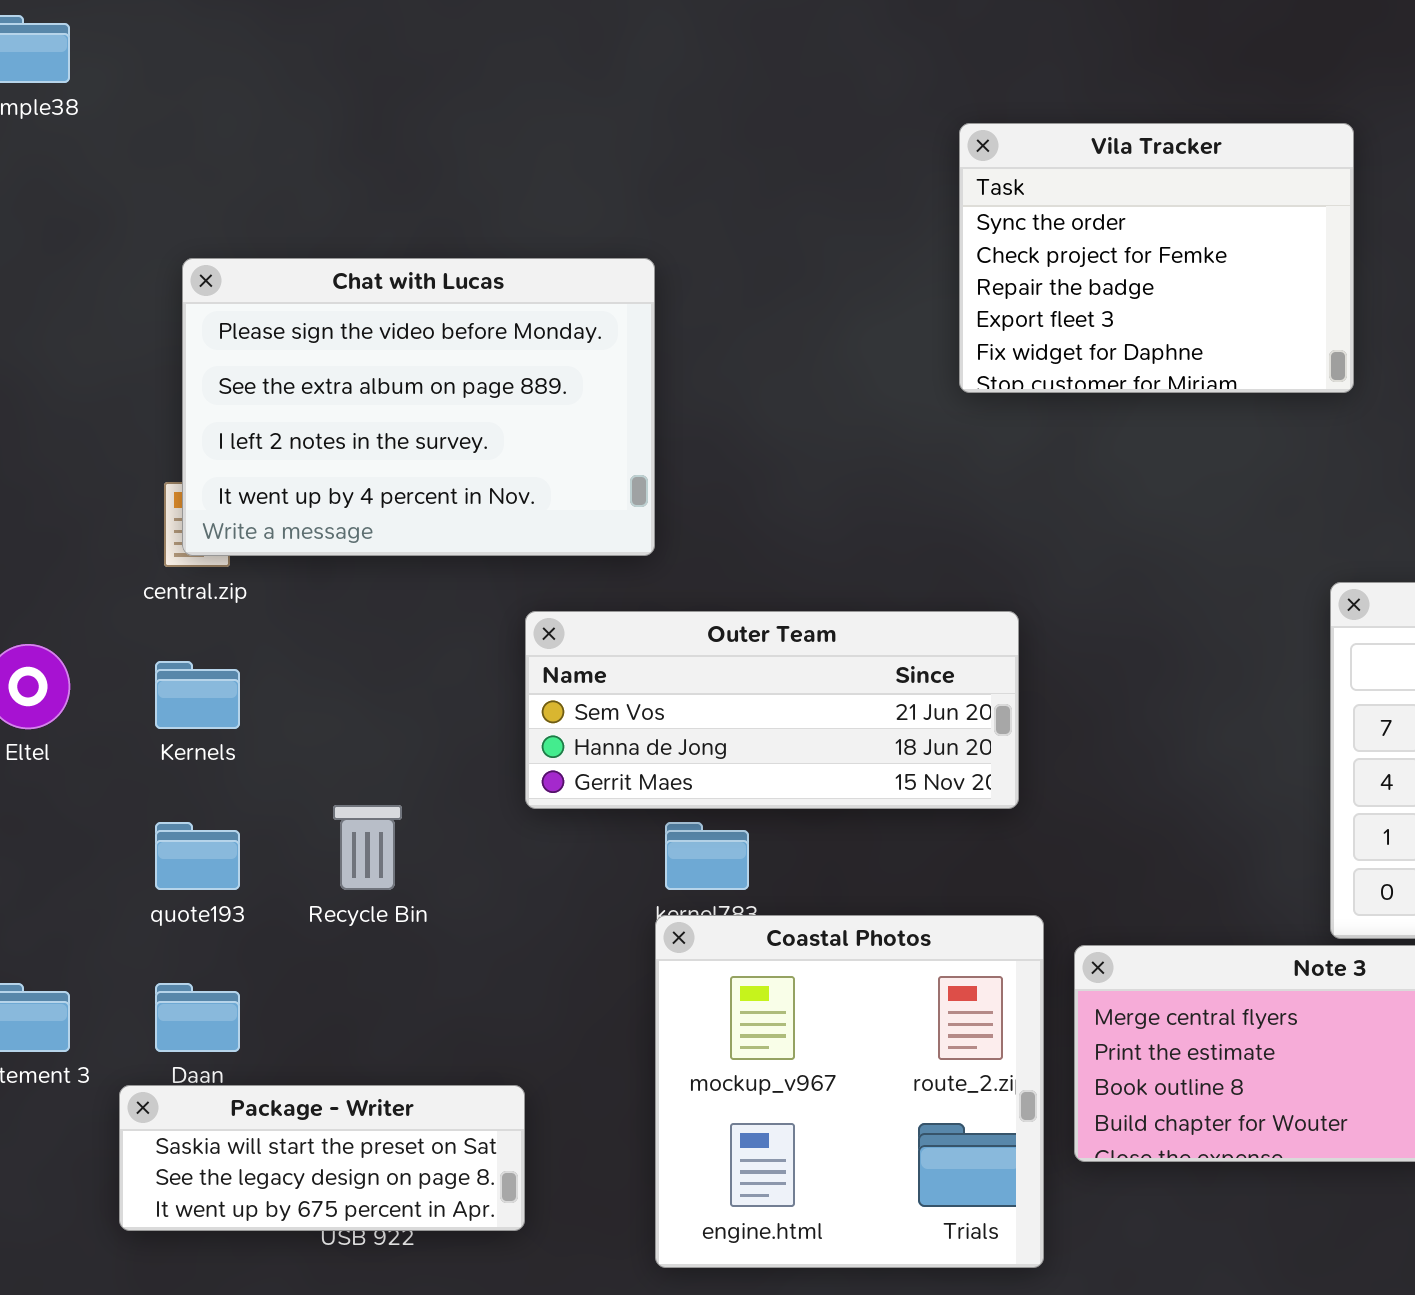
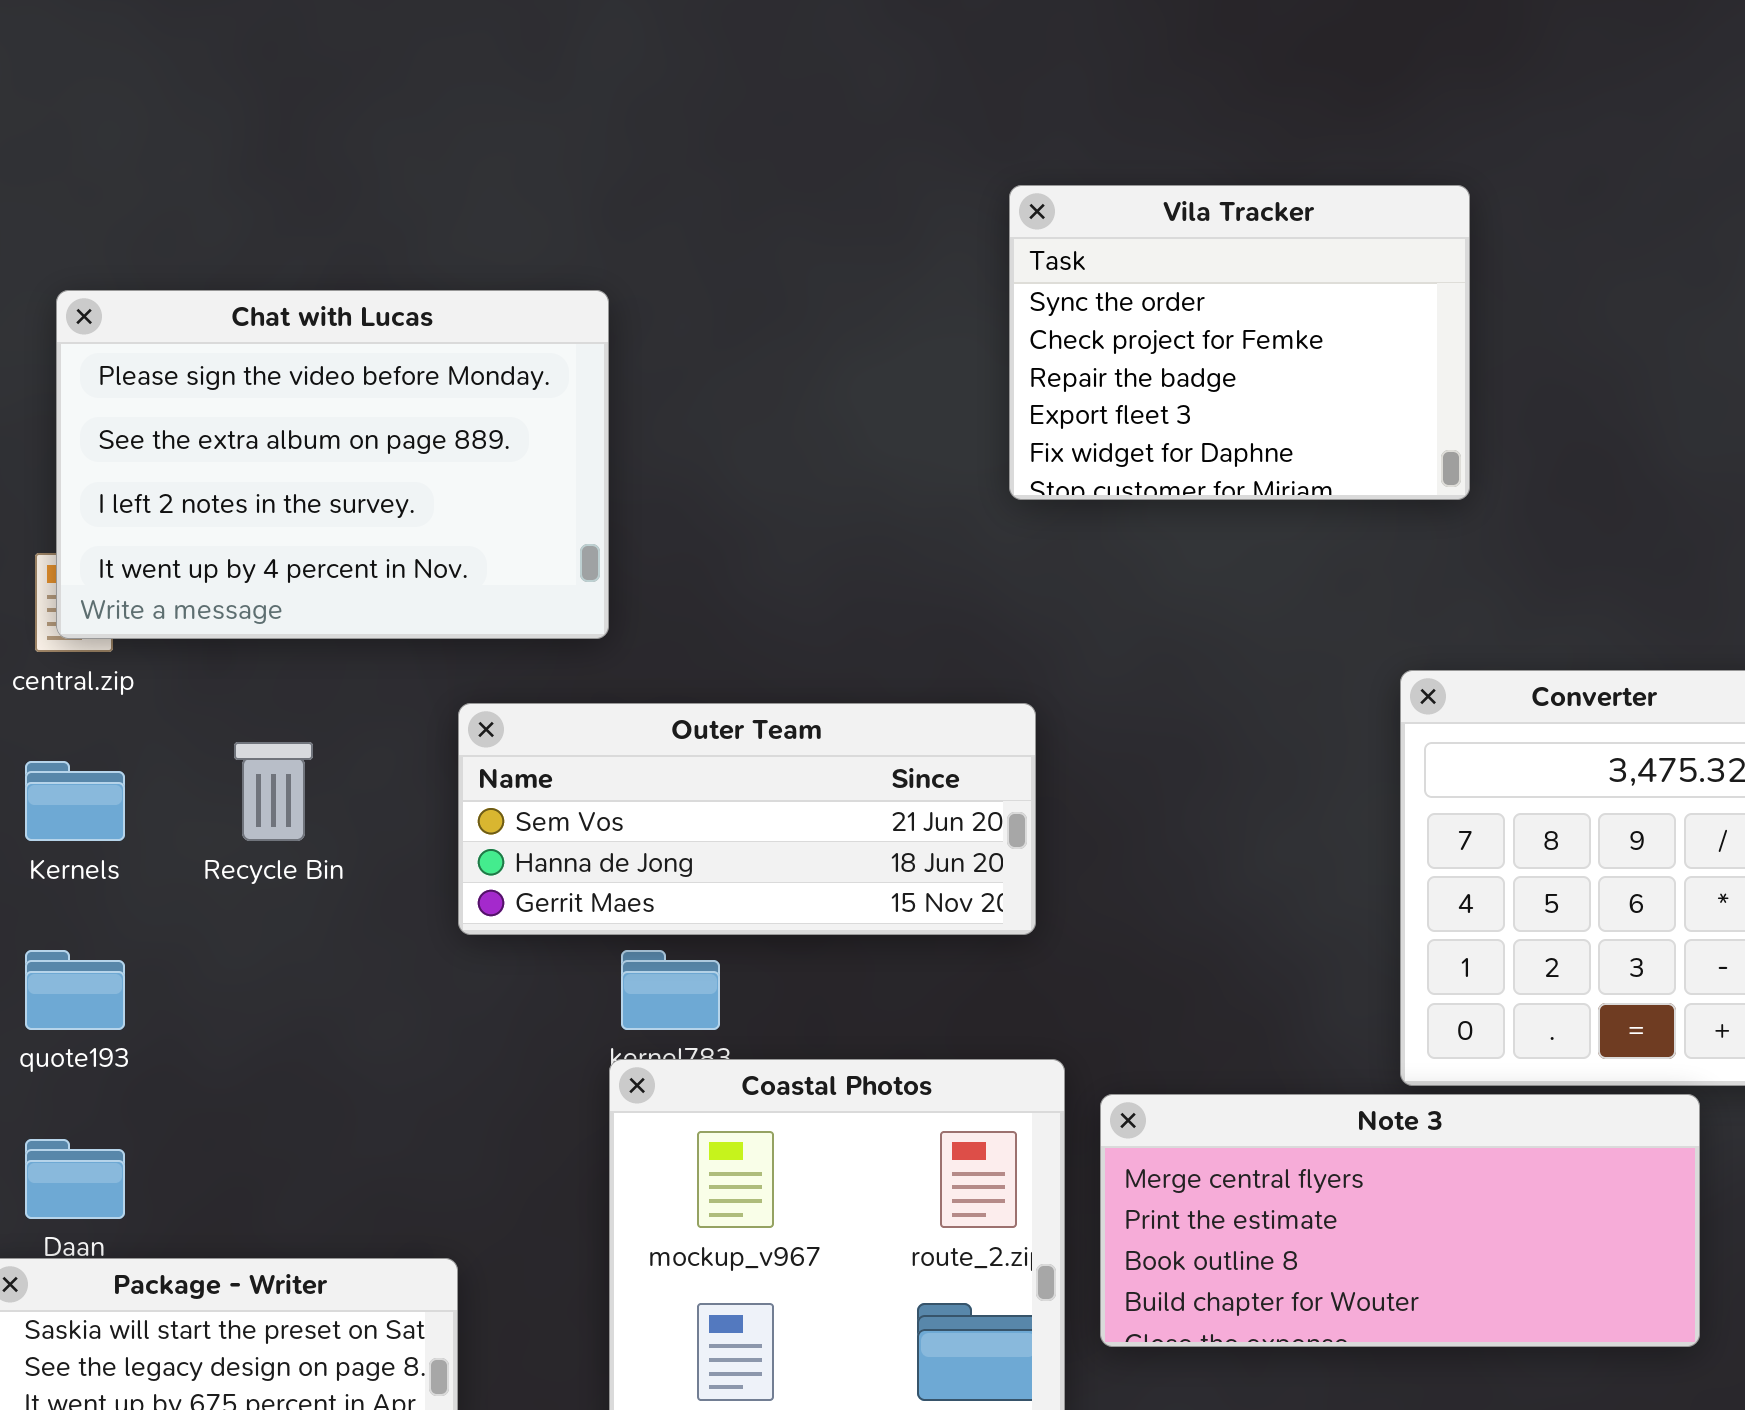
Vila Tracker: [959,123,1354,393] -> [1009,185,1470,500], moved
Recycle Bin: [333,805,402,890] -> [234,742,313,841], moved

